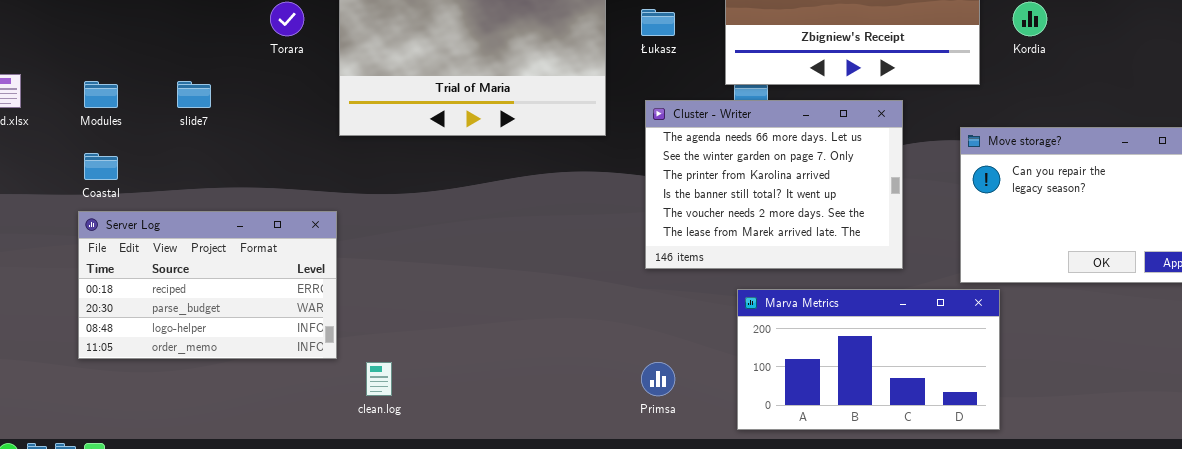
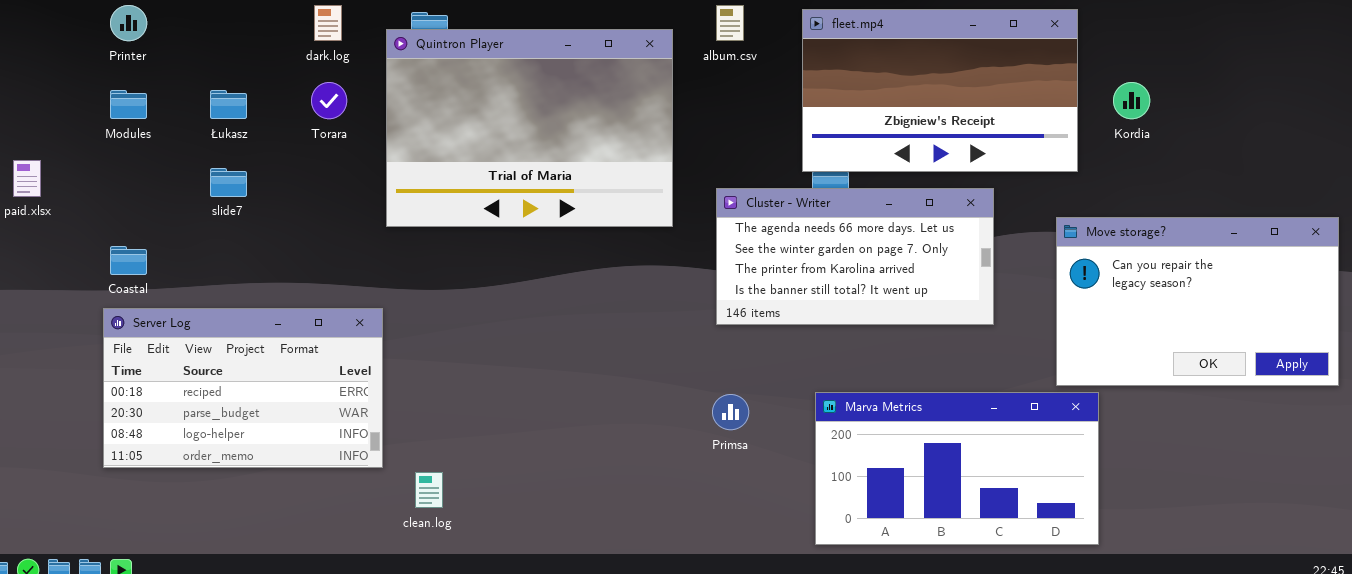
Łukasz: [641,9,675,36] -> [210,90,247,119], moved
Modules: [84,81,118,108] -> [110,90,147,119], moved
Cluster - Writer: [645,100,903,269] -> [716,188,994,325], resized
Primsa: [641,362,675,396] -> [712,394,749,430], moved

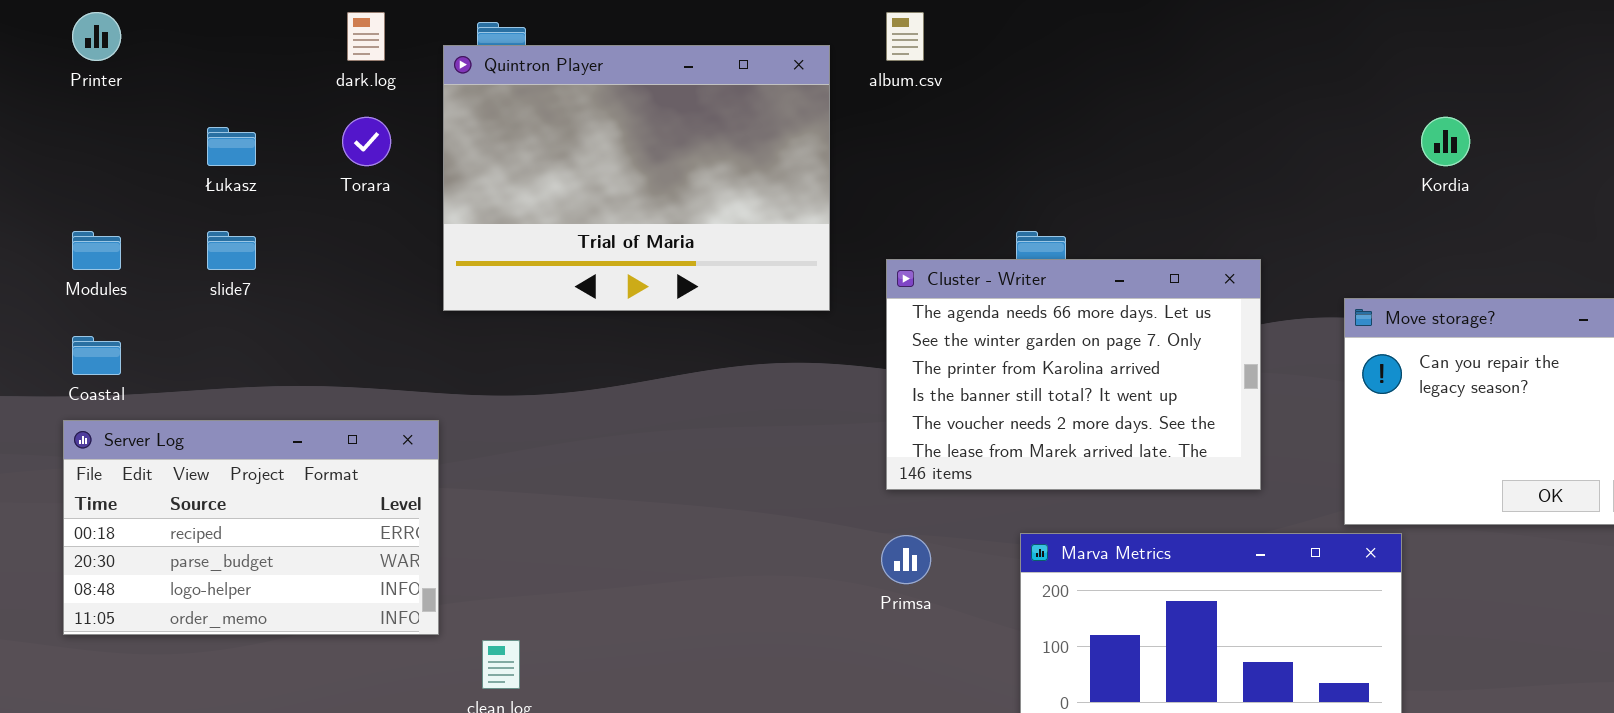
fleet.mp4: [802,9,1078,172] -> none, closed
Modules: [110,90,147,119] -> [72,231,121,270], moved
Cluster - Writer: [716,188,994,325] -> [886,259,1261,490], resized

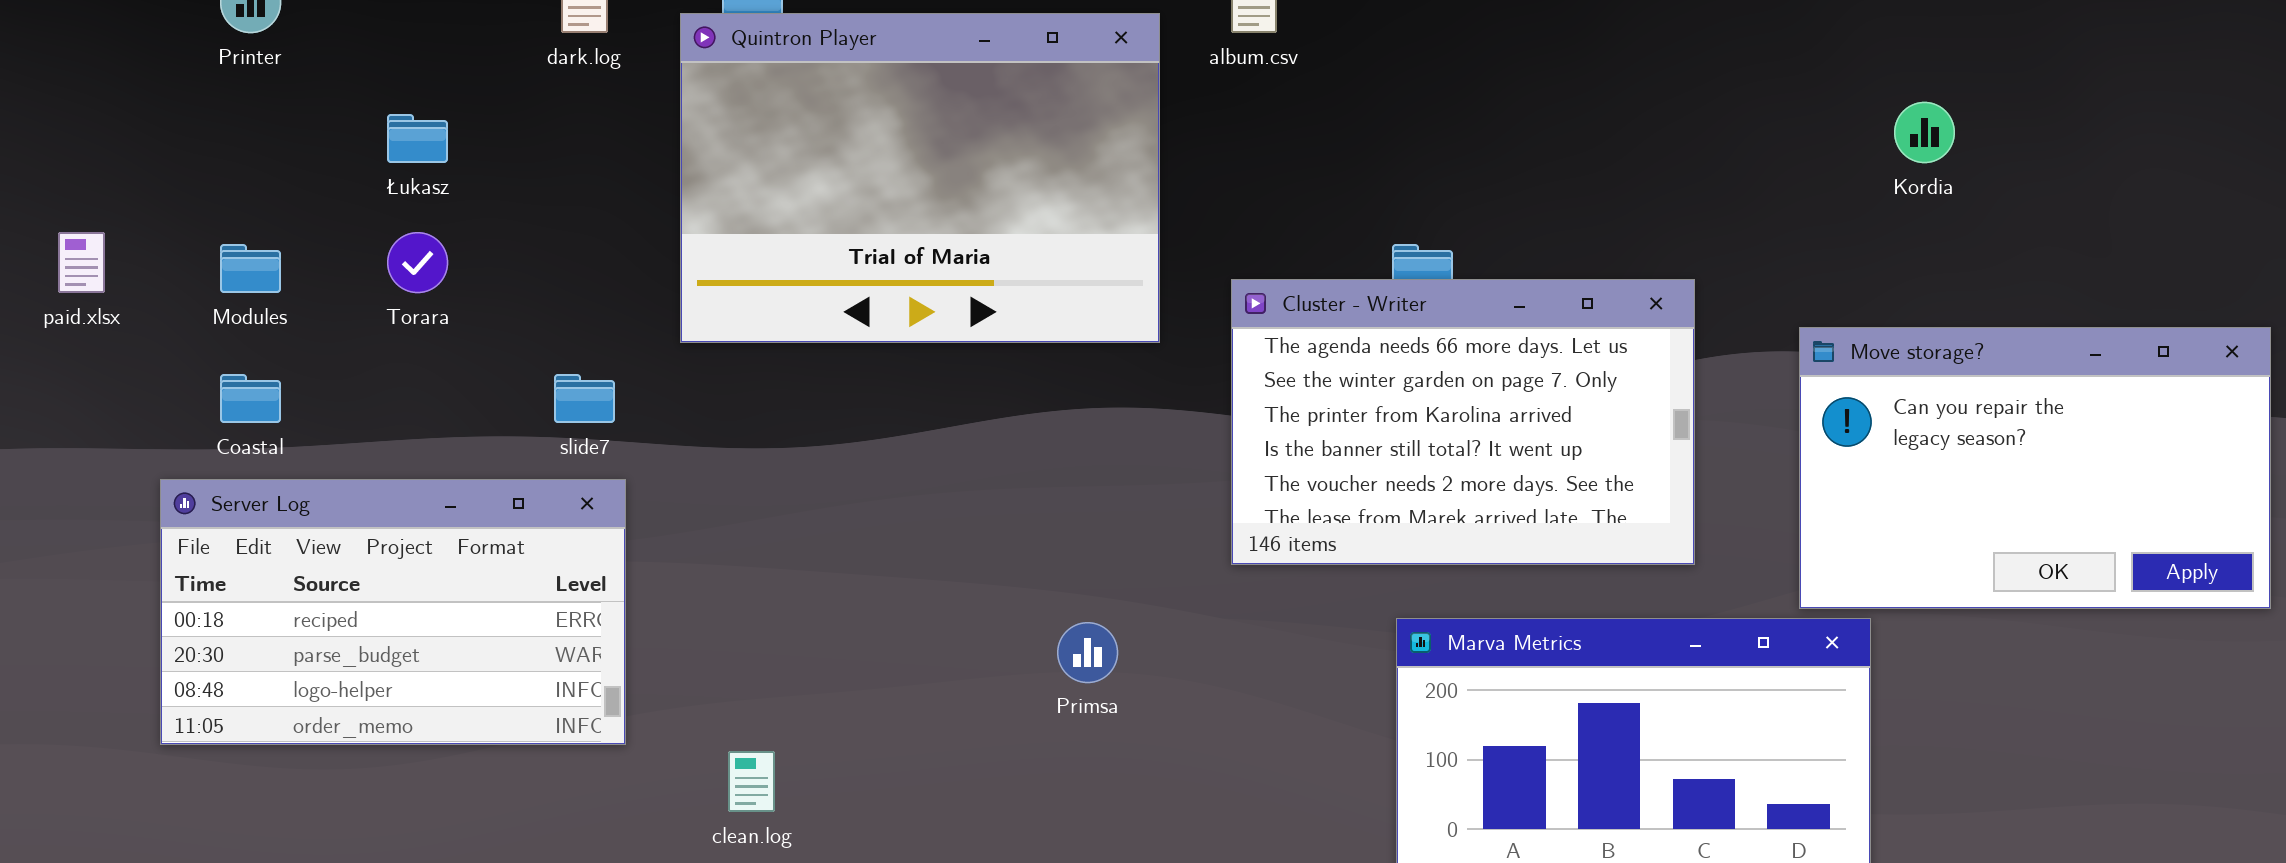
Torara: [342,117,391,166] -> [387,232,448,293], moved
slide7: [207,231,256,270] -> [554,374,615,423], moved
Server Log: [63,420,439,635] -> [160,479,626,745], moved
Primsa: [881,535,931,584] -> [1057,622,1118,683], moved

